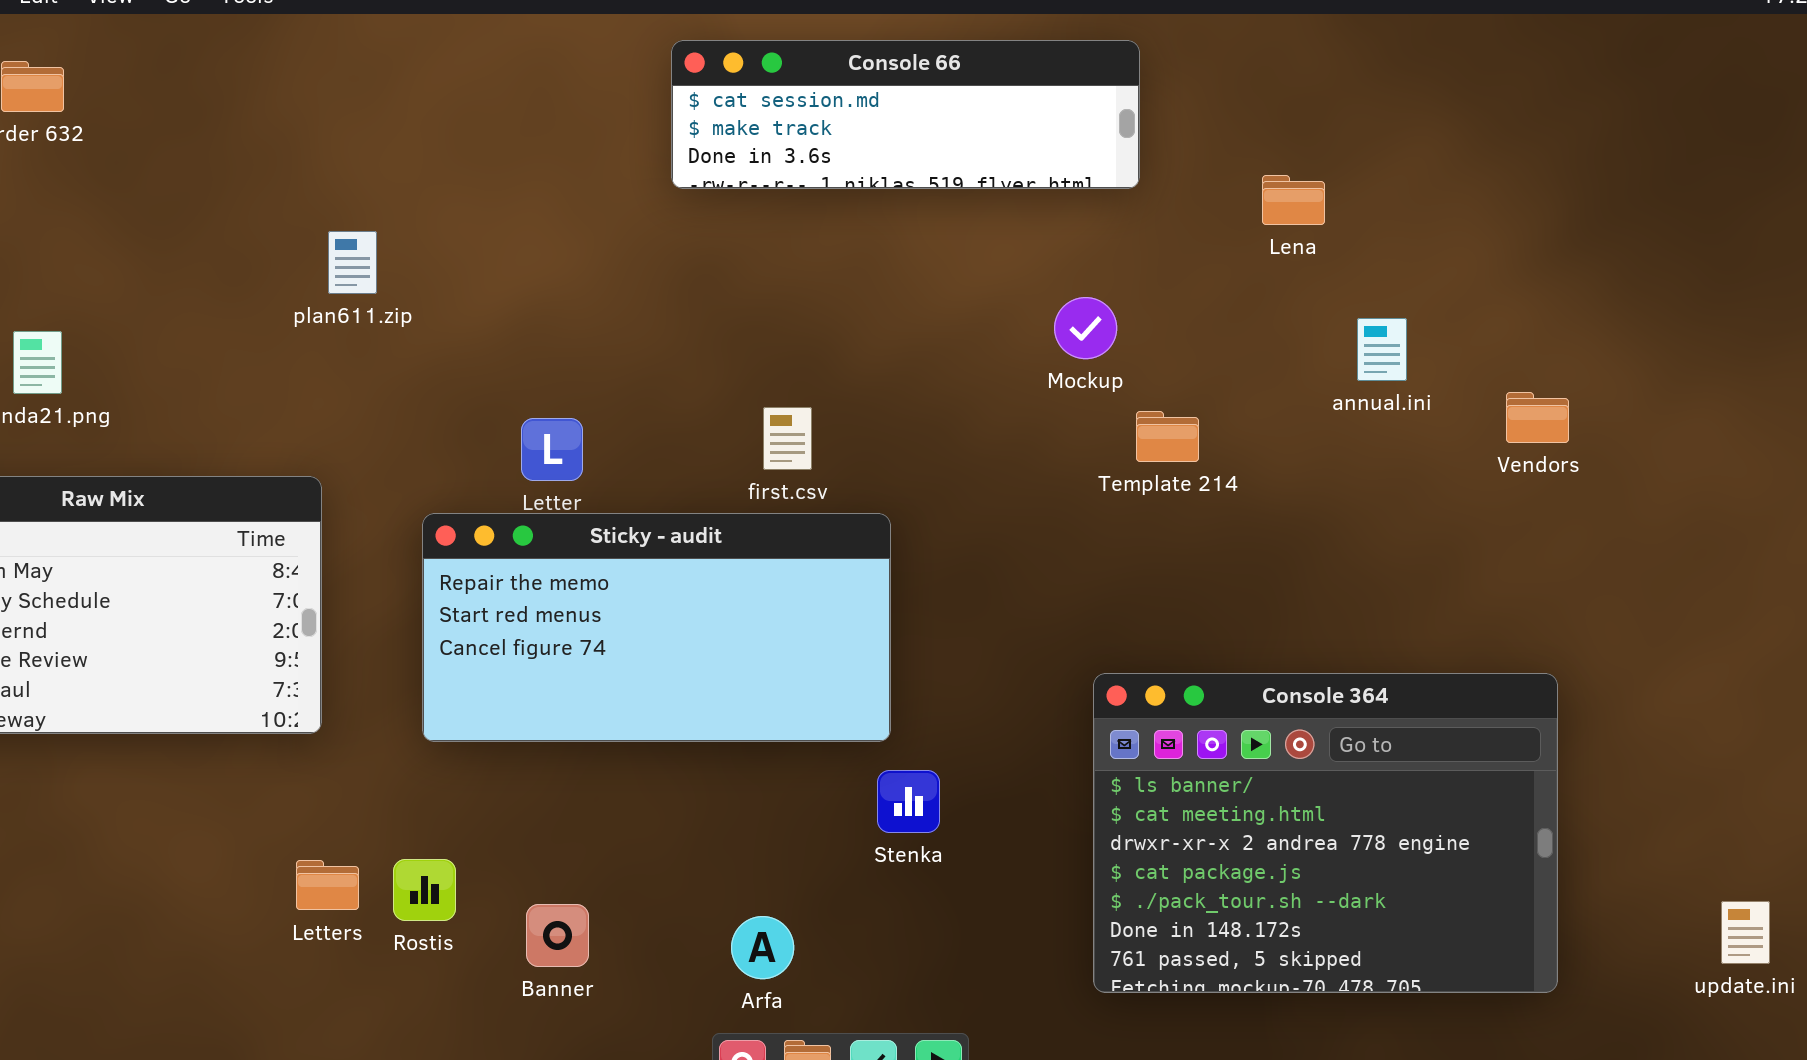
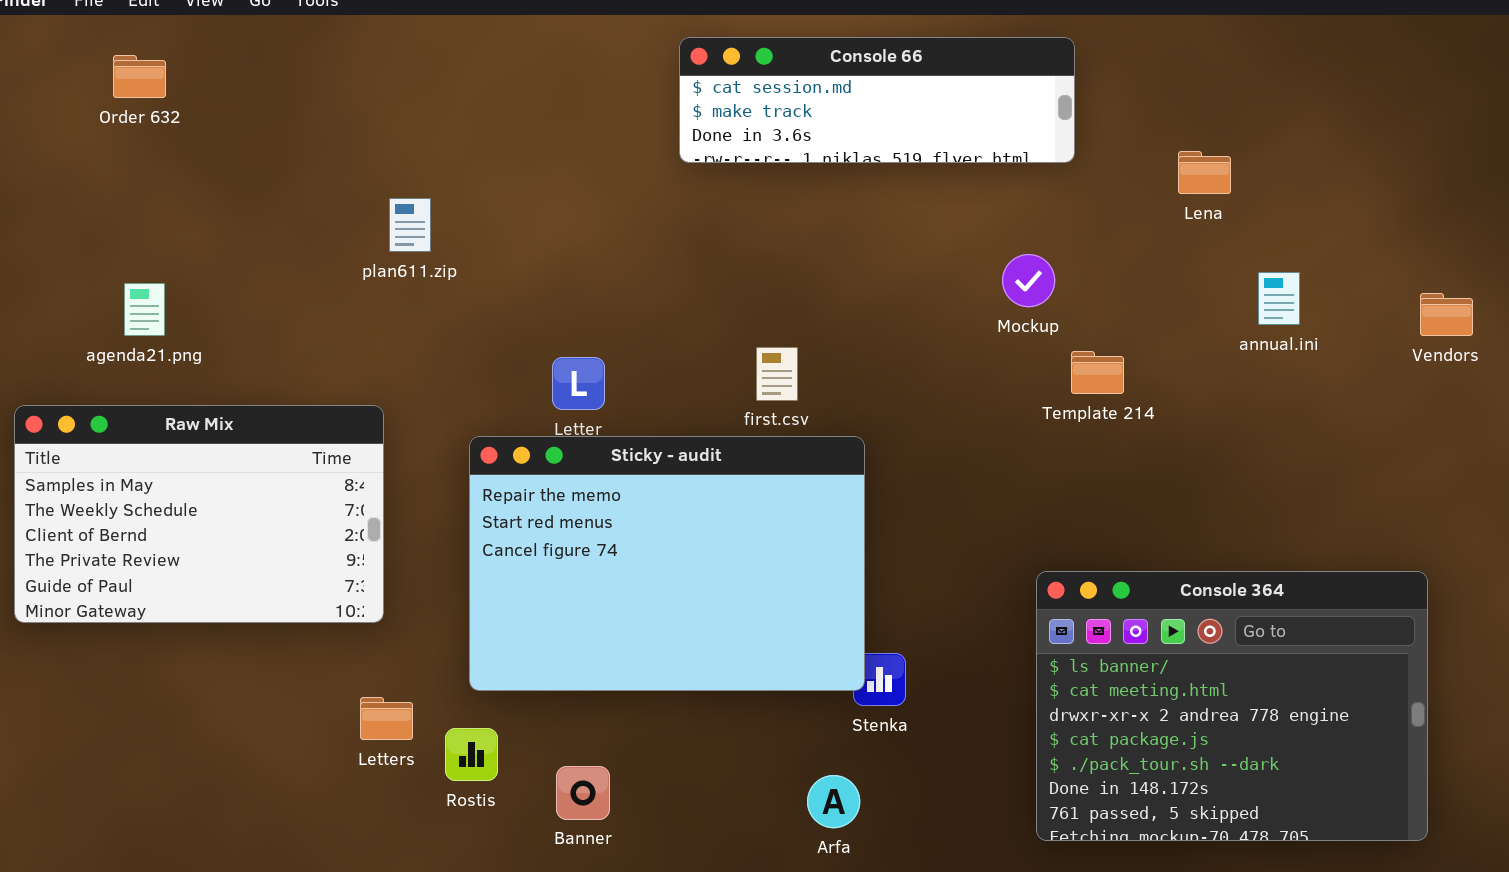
Vendors: [1506,392,1569,443] -> [1420,293,1473,336], moved
Sticky - audit: [422,513,891,742] -> [469,436,865,691], resized
Letters: [296,860,359,910] -> [360,697,413,740], moved
Arfa: [731,916,794,979] -> [807,775,860,828], moved

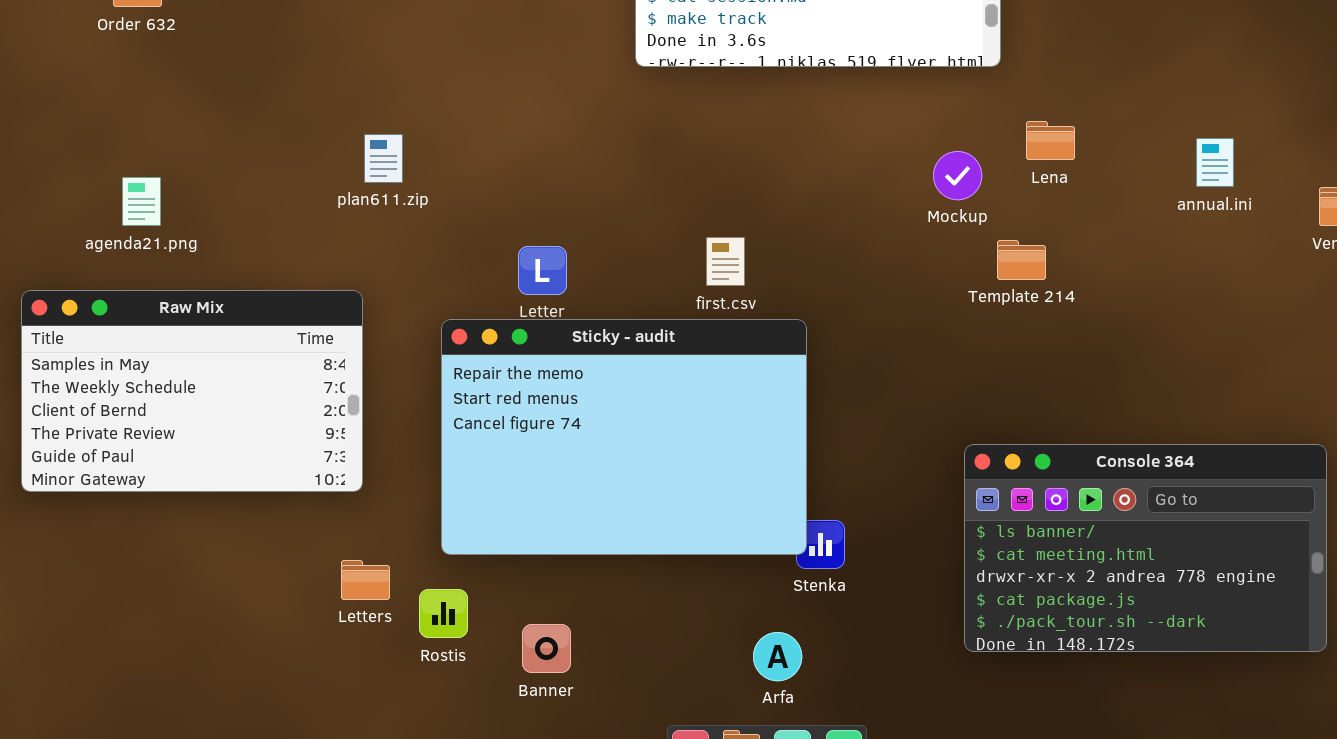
Lena: [1178,151,1231,194] -> [1026,121,1075,160], moved
plan611.zip: [389,198,431,252] -> [364,134,403,183], moved
annual.ini: [1258,272,1300,325] -> [1196,138,1234,187], moved
Console 364: [1036,571,1428,841] -> [964,444,1327,652], resized

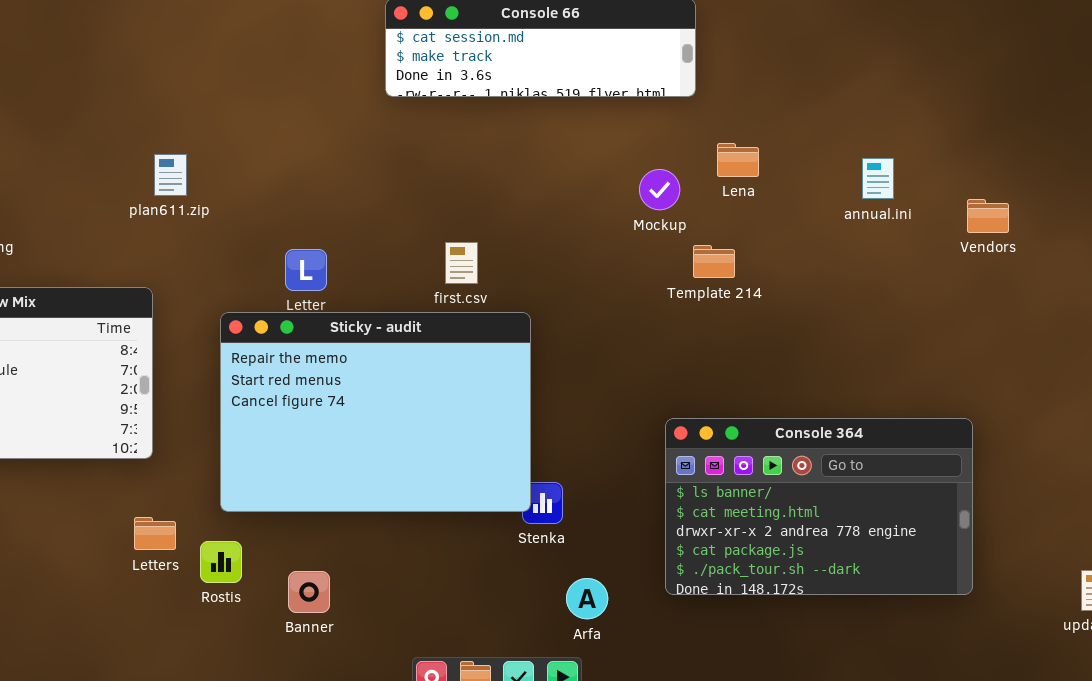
Arfa: [753,632,802,681] -> [566,578,608,619], moved

